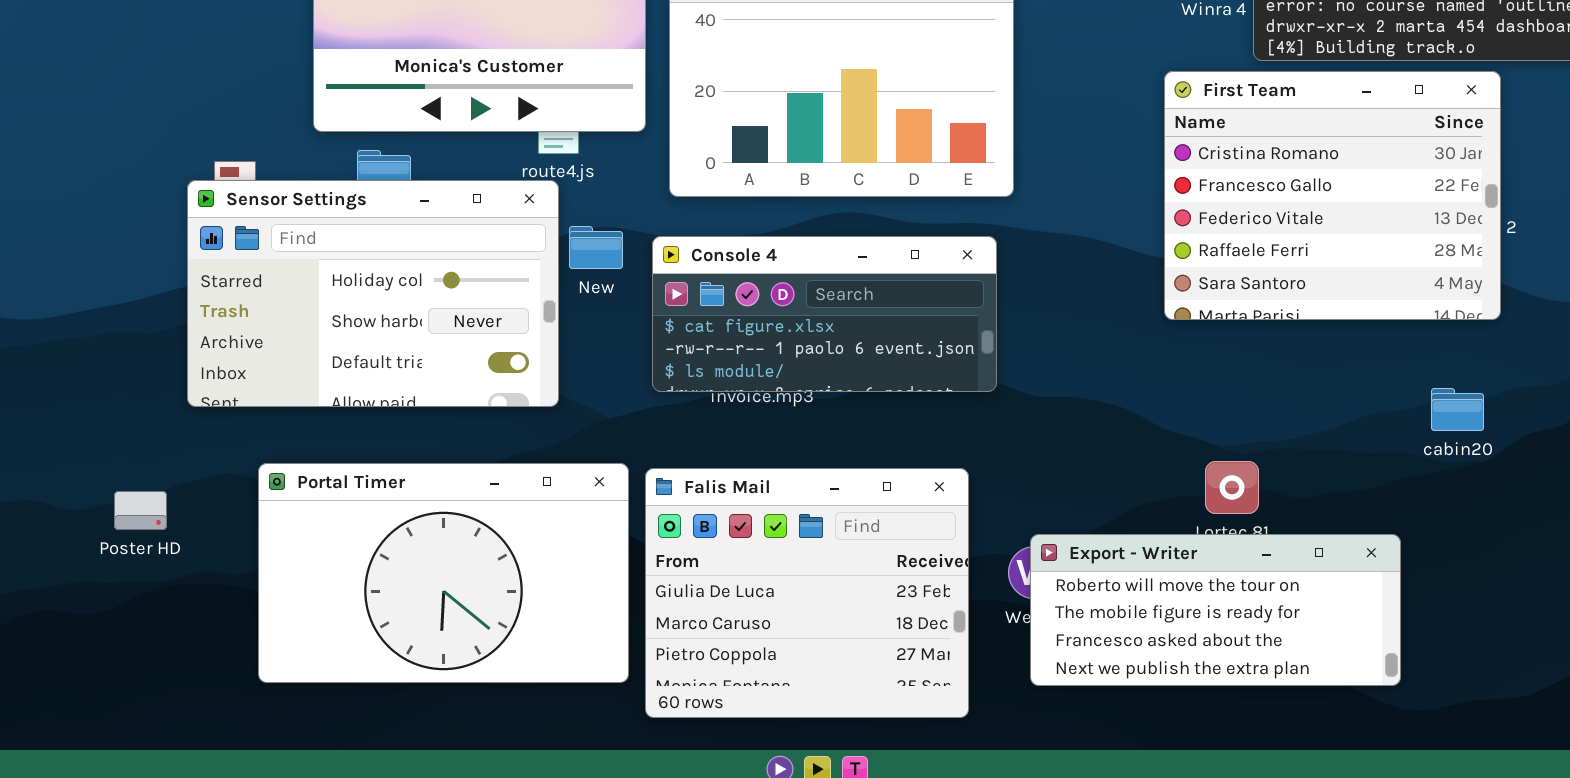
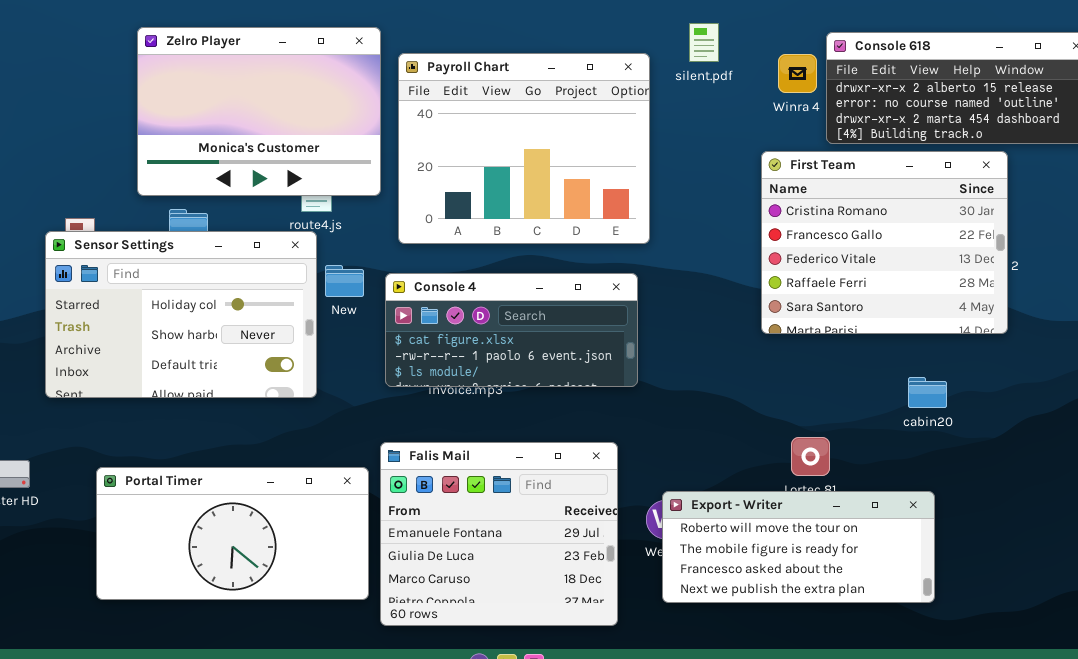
cabin20: [1431,388,1484,431] -> [908,377,947,408], moved
Portal Timer: [258,463,629,683] -> [96,467,369,600], resized
Falis Mail: [645,468,969,718] -> [380,442,618,626], scrolled up 1 row

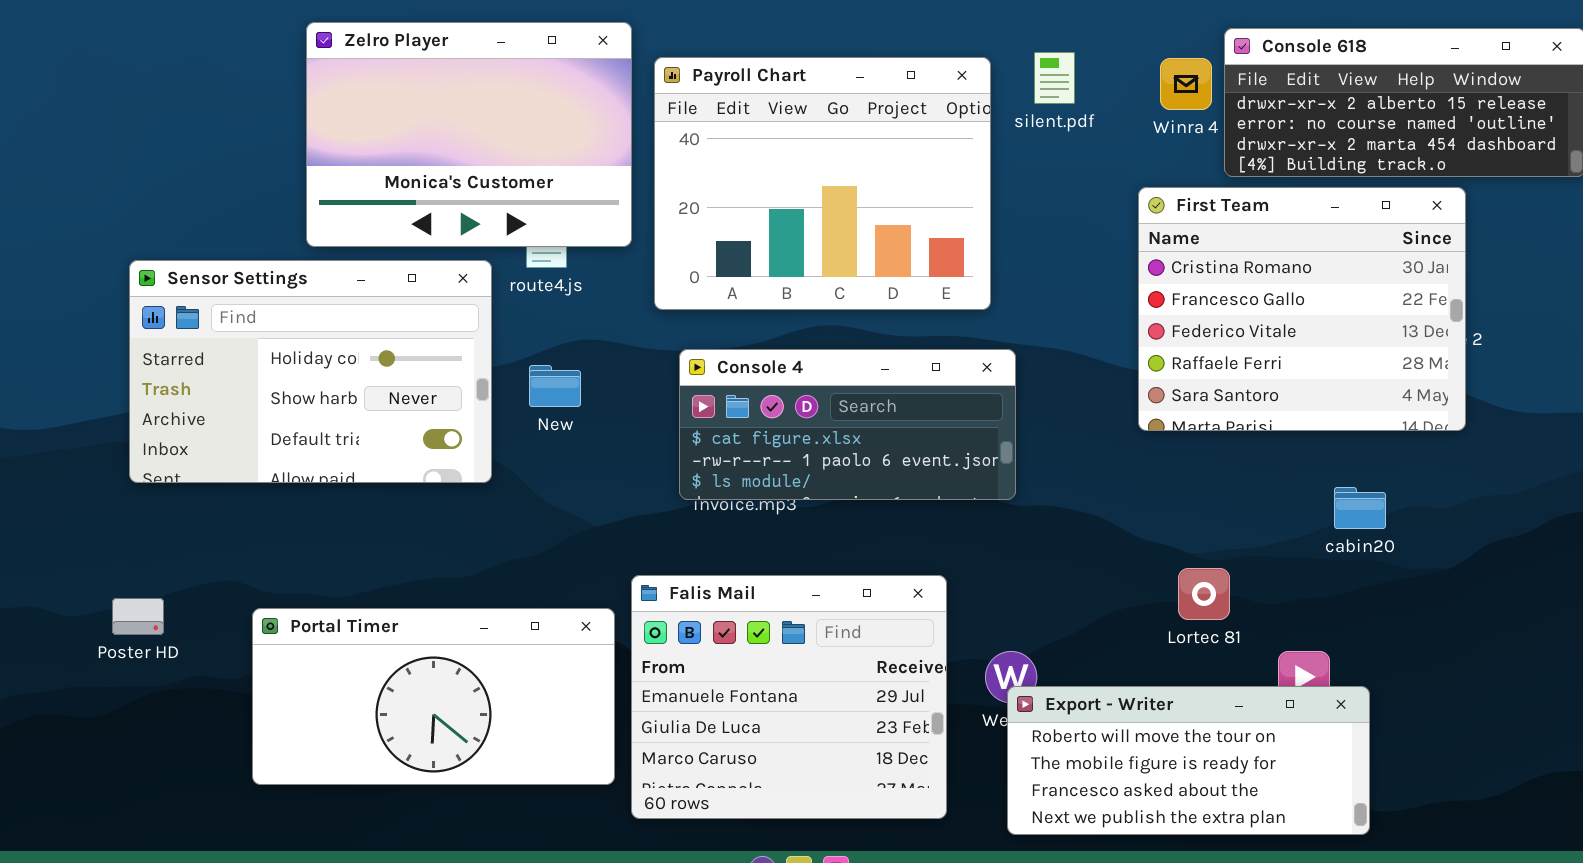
silent.pdf: [689,23,719,62] -> [1034,52,1075,104], moved
Sensor Settings: [45,231,317,398] -> [129,260,492,483], moved
New: [325,265,364,297] -> [529,365,581,407], moved
Console 4: [385,273,638,387] -> [679,349,1016,500], moved
Export - Writer: [662,491,935,603] -> [1007,686,1370,835], moved

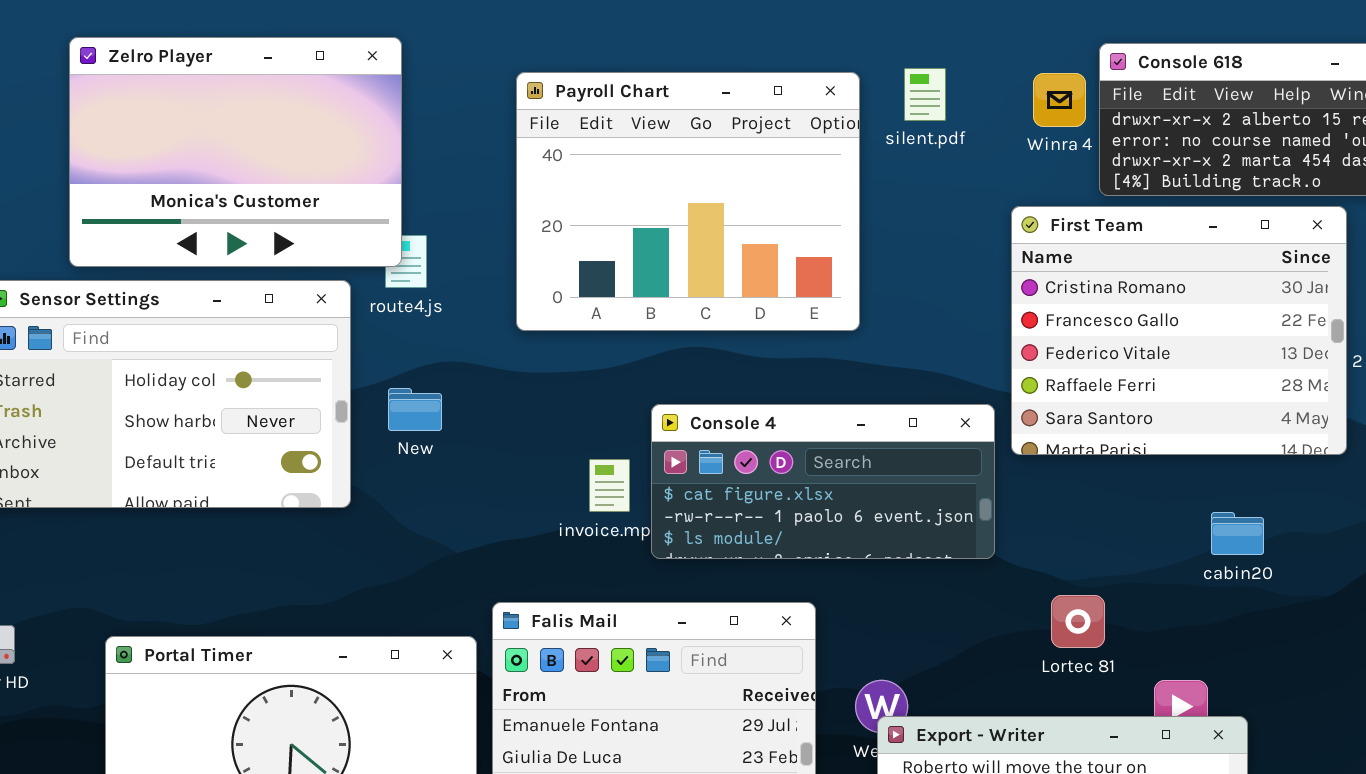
Zelro Player: [306,22,632,247] -> [69,37,402,267], moved
Console 4: [679,349,1016,500] -> [651,404,995,559], moved

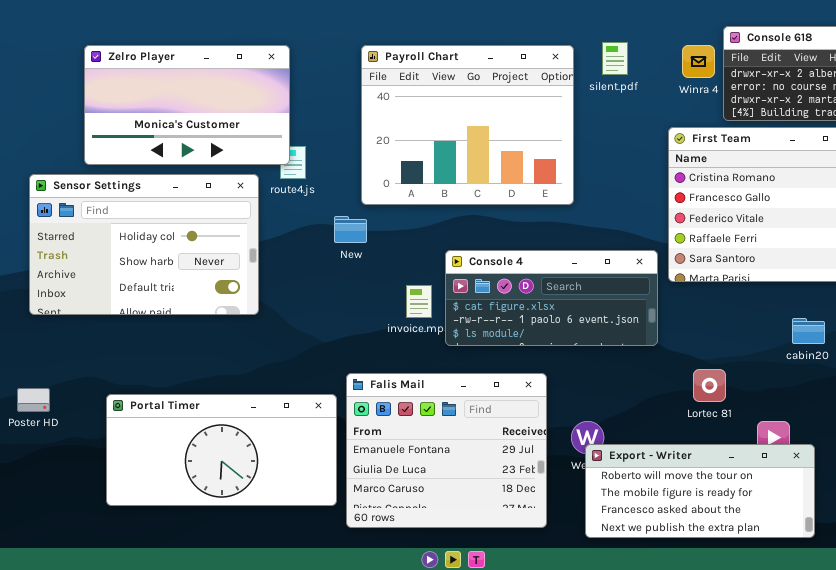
Zelro Player: [69,37,402,267] -> [84,45,290,165], resized
New: [388,388,442,431] -> [334,216,367,243], moved

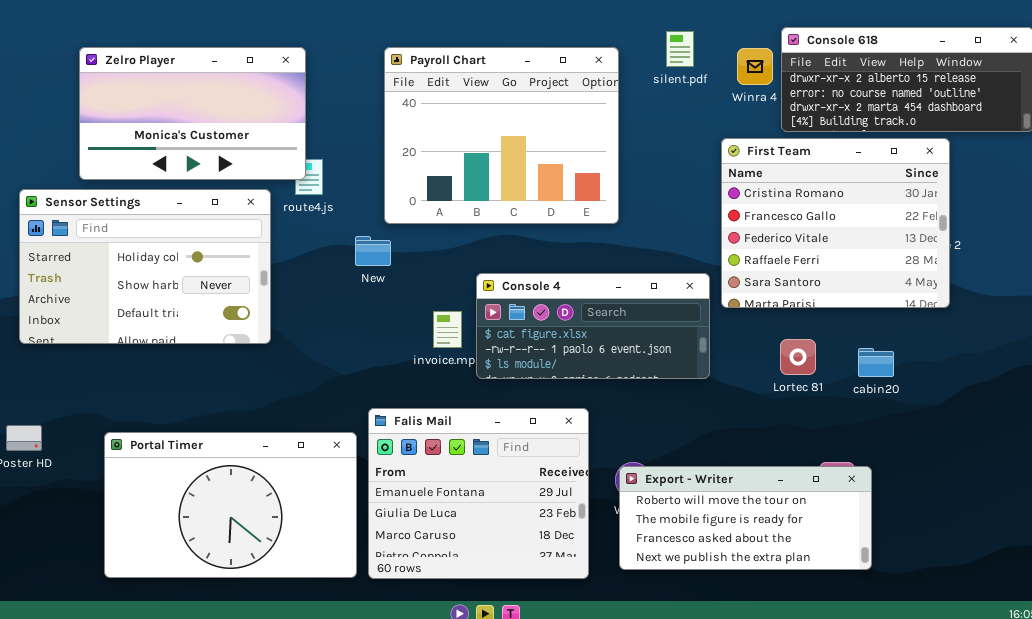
silent.pdf: [602,42,628,75] -> [666,31,694,67], moved
Lortec 81: [693,369,726,402] -> [780,339,816,375], moved
Portal Timer: [106,394,337,506] -> [104,432,357,578], resized
Export - Writer: [585,444,815,538] -> [619,466,872,570], moved

